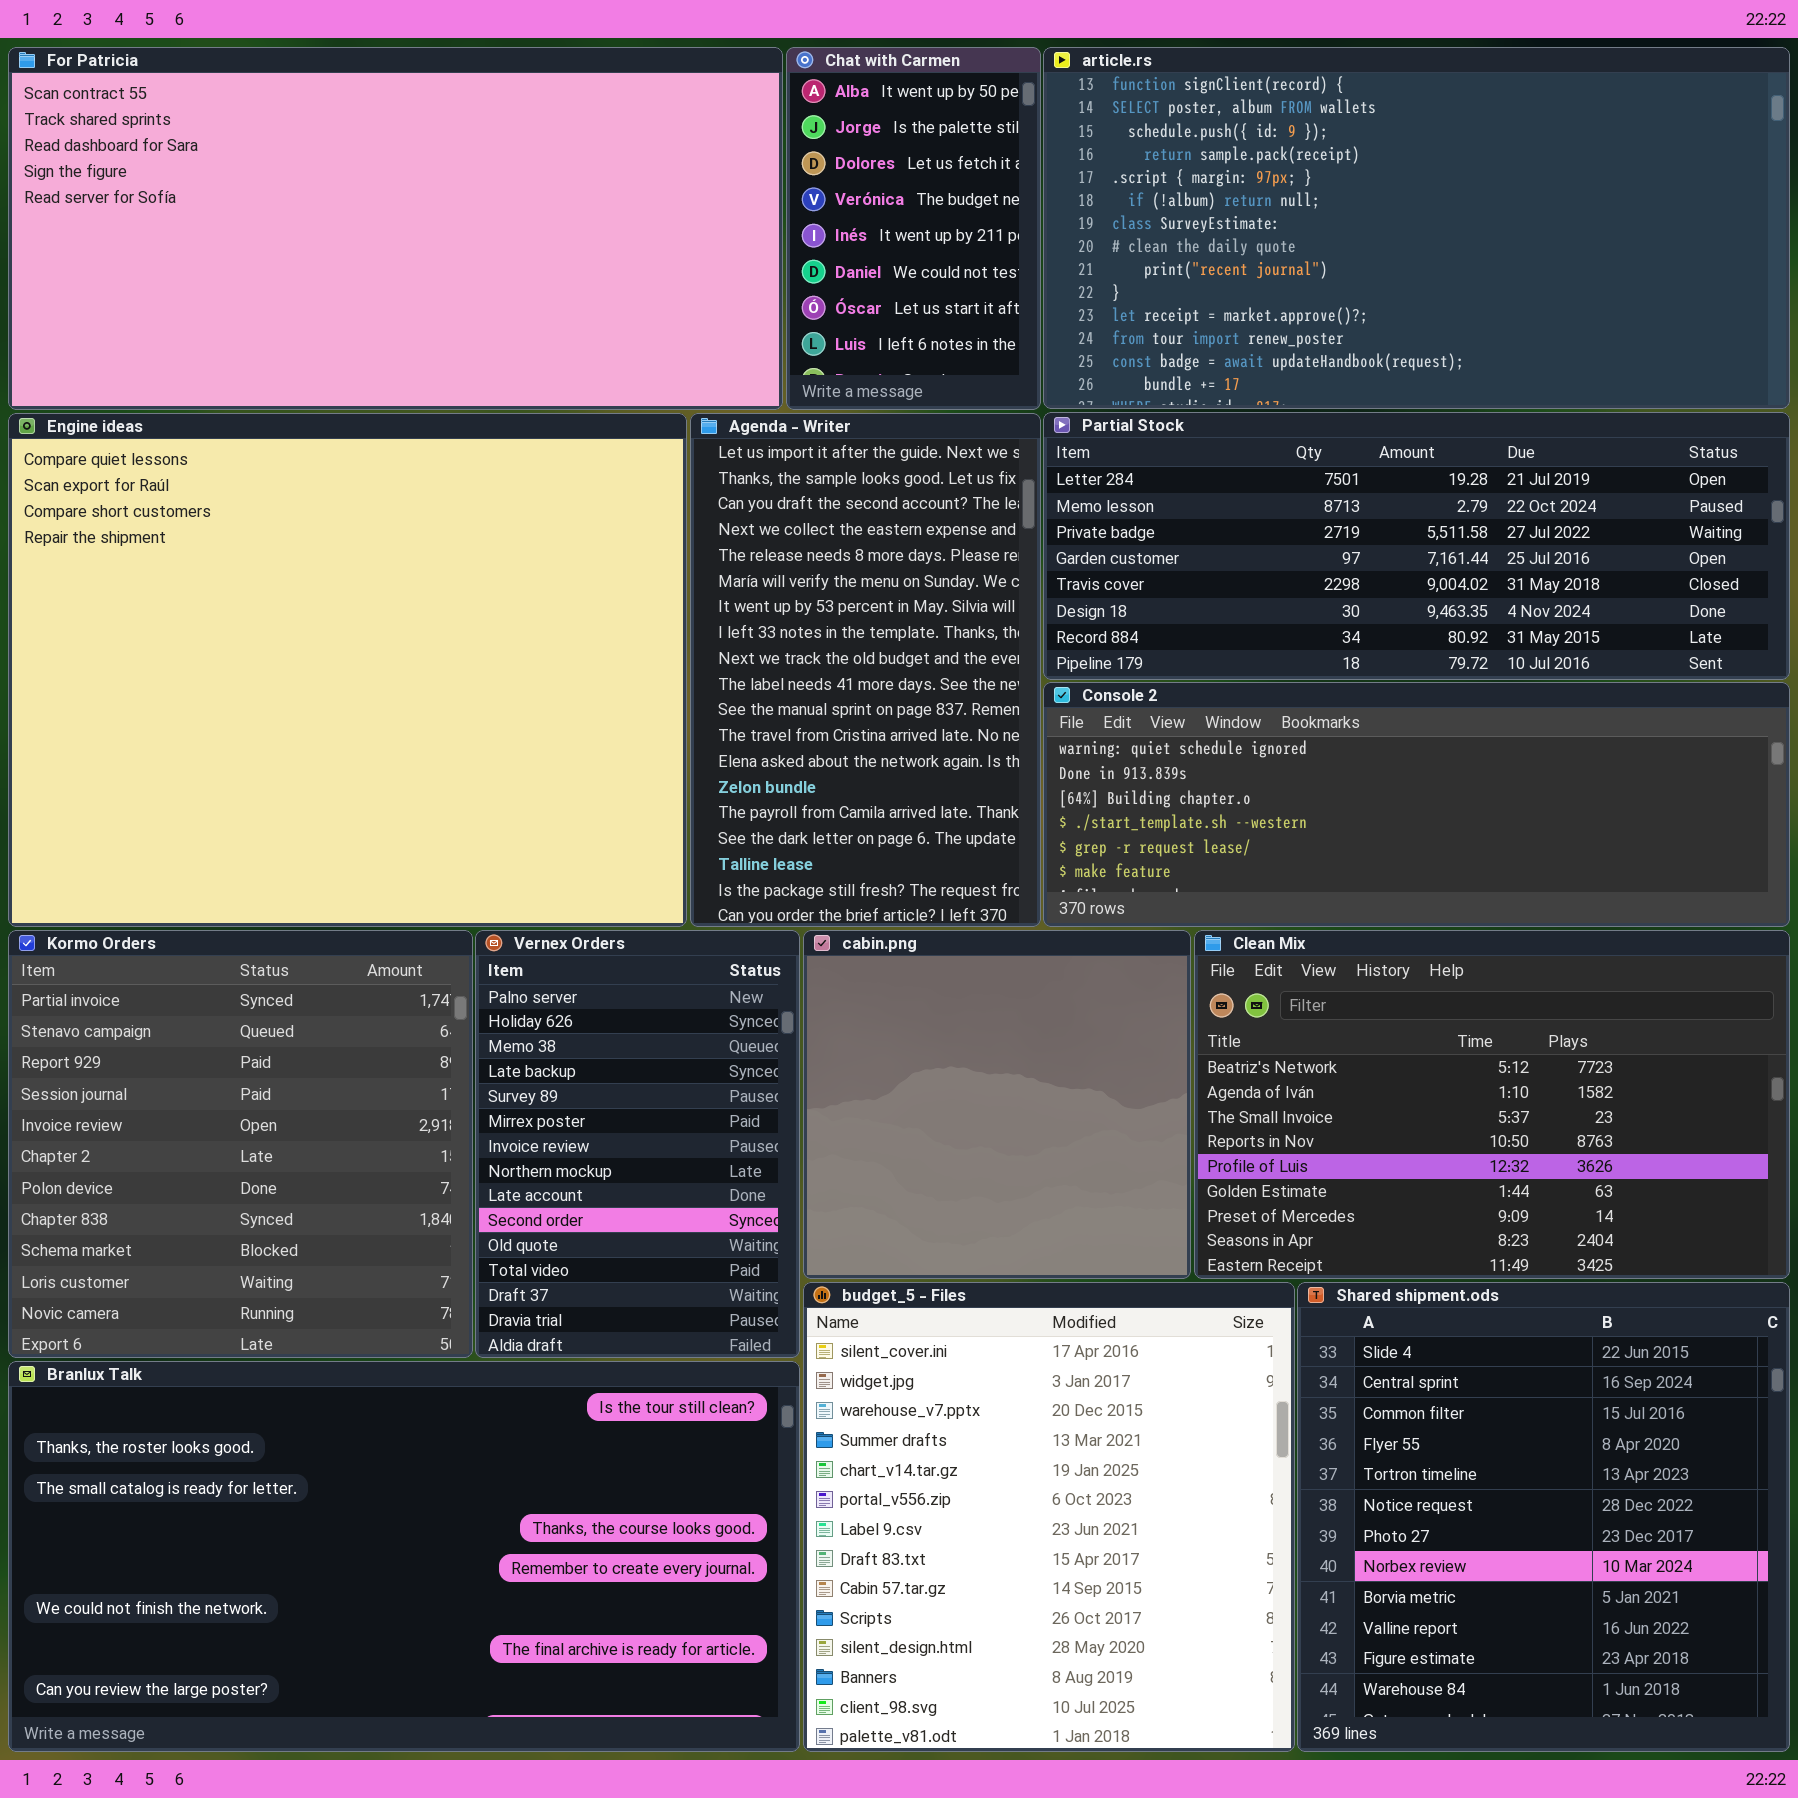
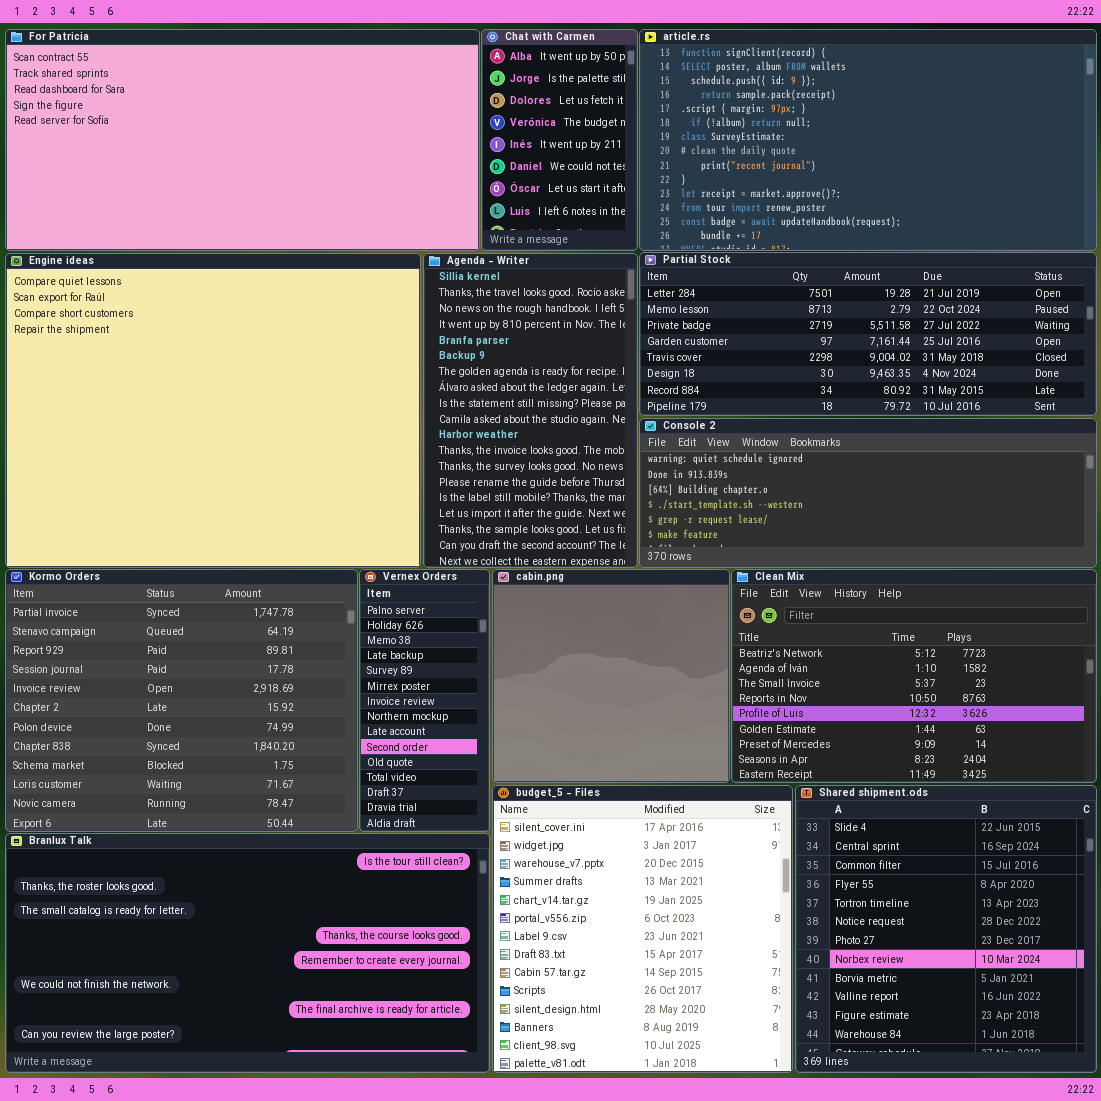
Agenda - Writer: [690,413,1041,927] -> [423,253,638,568], scrolled up 15 rows
Kormo Orders: [8,930,473,1358] -> [5,569,358,832], resized
Vernex Orders: [475,930,800,1358] -> [359,569,490,832], resized

